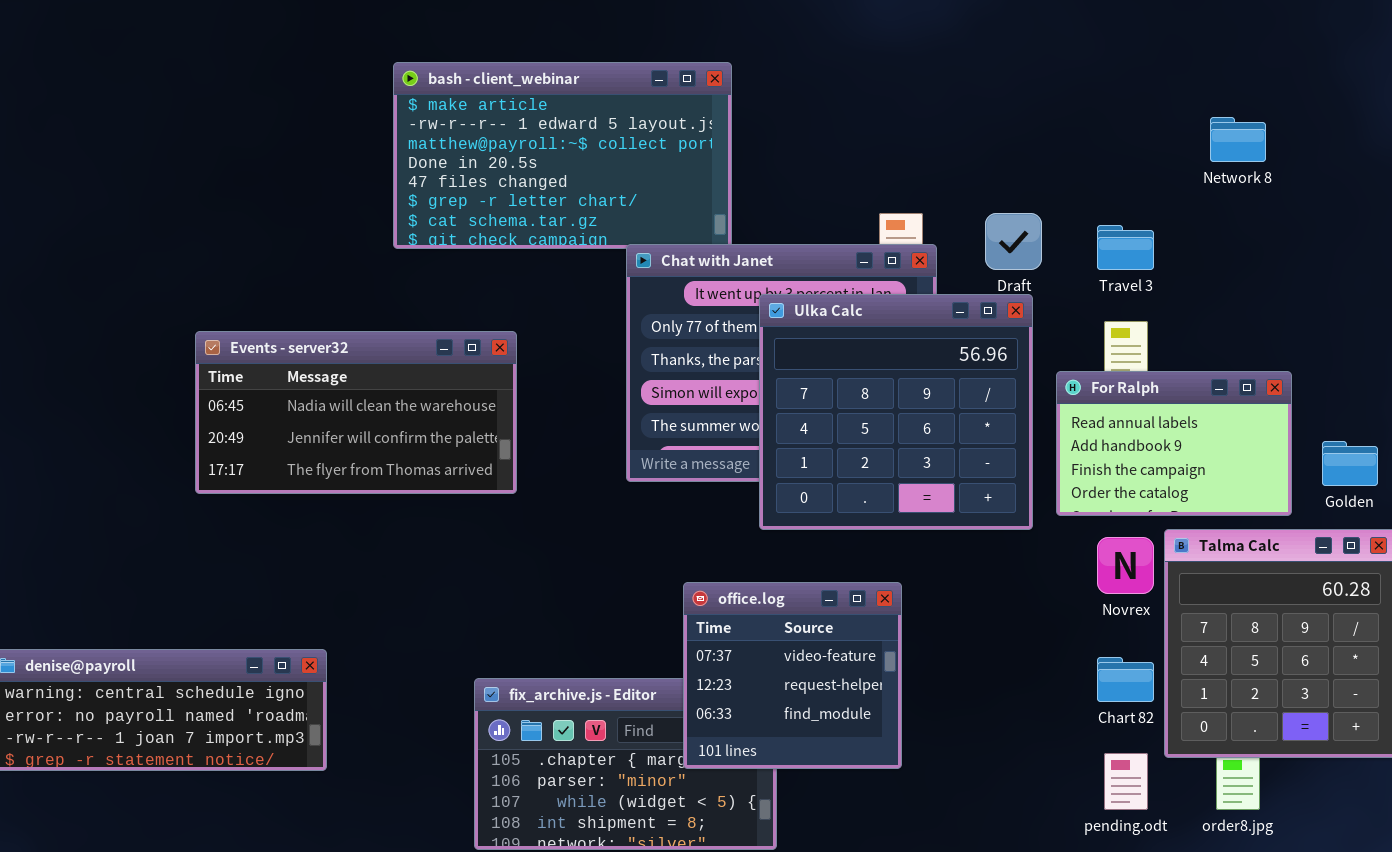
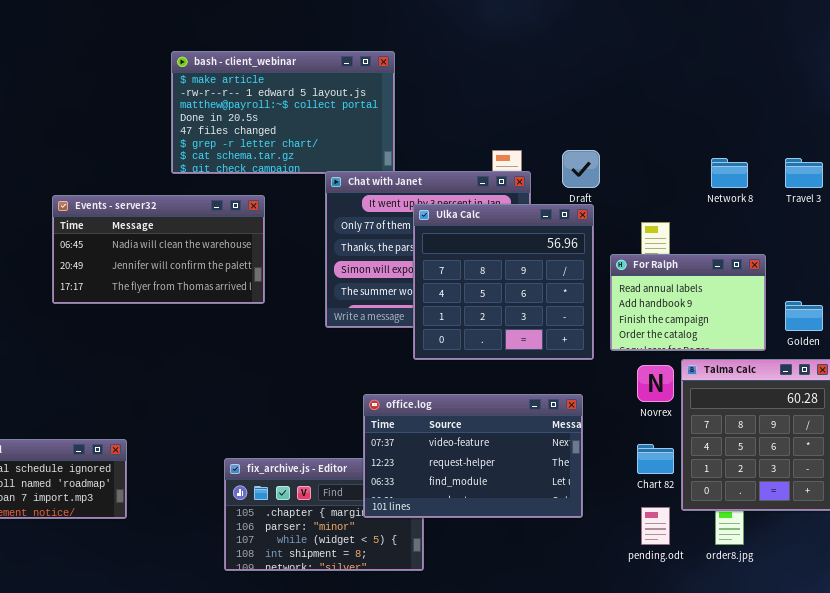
Network 8: [1210,117,1266,162] -> [711,158,748,188], moved
Travel 3: [1097,225,1154,270] -> [785,158,823,188], moved
Events - server32: [195,331,517,494] -> [52,195,265,304], moved
office.log: [683,582,902,769] -> [363,394,583,518], resized

